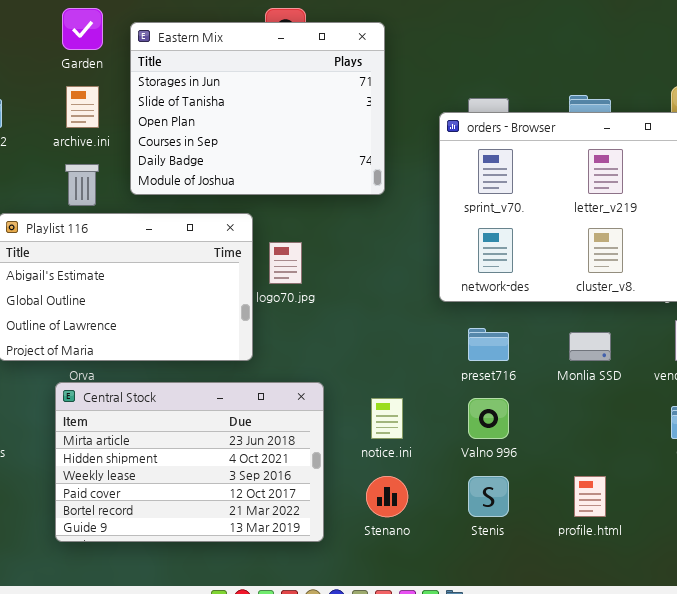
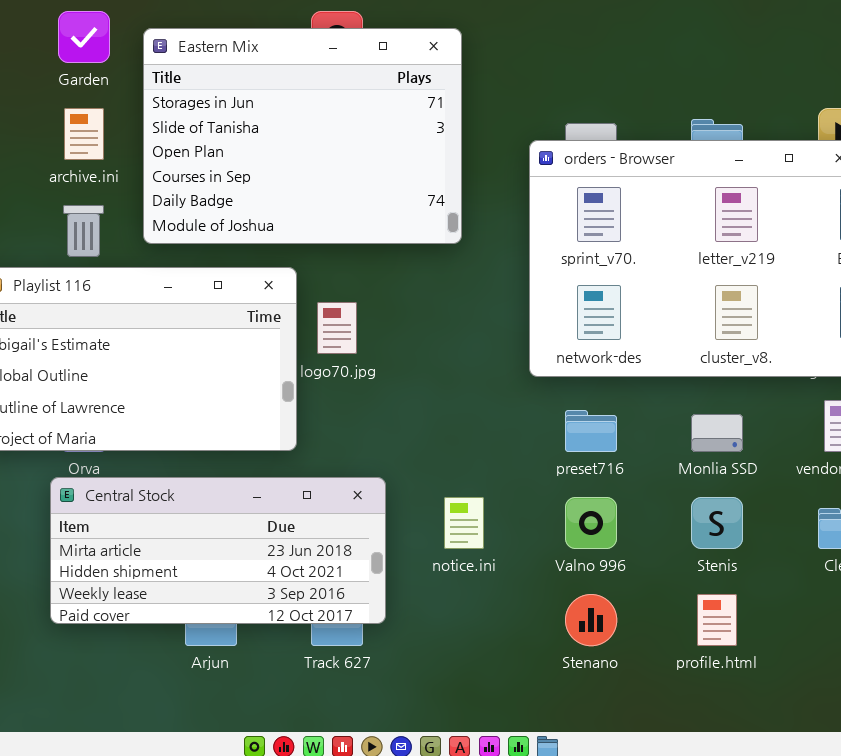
Central Stock: [55,382,324,542] -> [50,477,386,624], resized
Stenano: [366,476,408,517] -> [565,594,617,646], moved
Stenis: [468,476,509,517] -> [691,497,743,549], moved

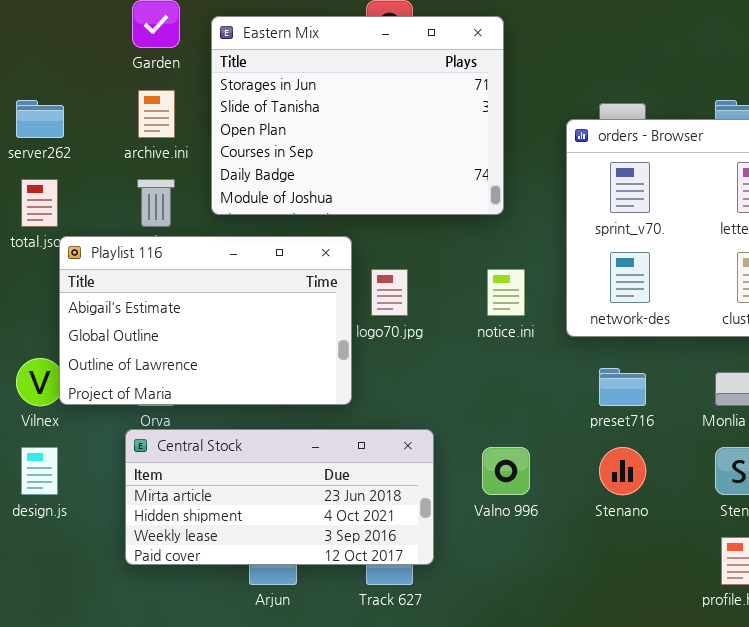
notice.ini: [444,497,484,549] -> [487,269,525,316], moved
Valno 996: [565,497,617,549] -> [482,447,530,495], moved
Stenano: [565,594,617,646] -> [599,447,646,495], moved

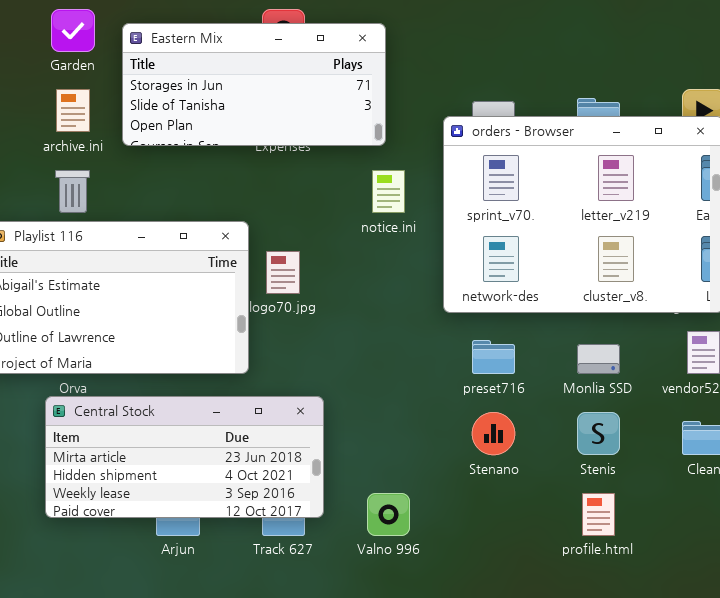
Eastern Mix: [211,16,504,215] -> [122,23,386,146], resized
notice.ini: [487,269,525,316] -> [372,170,405,213], moved
Valno 996: [482,447,530,495] -> [367,493,410,536], moved

